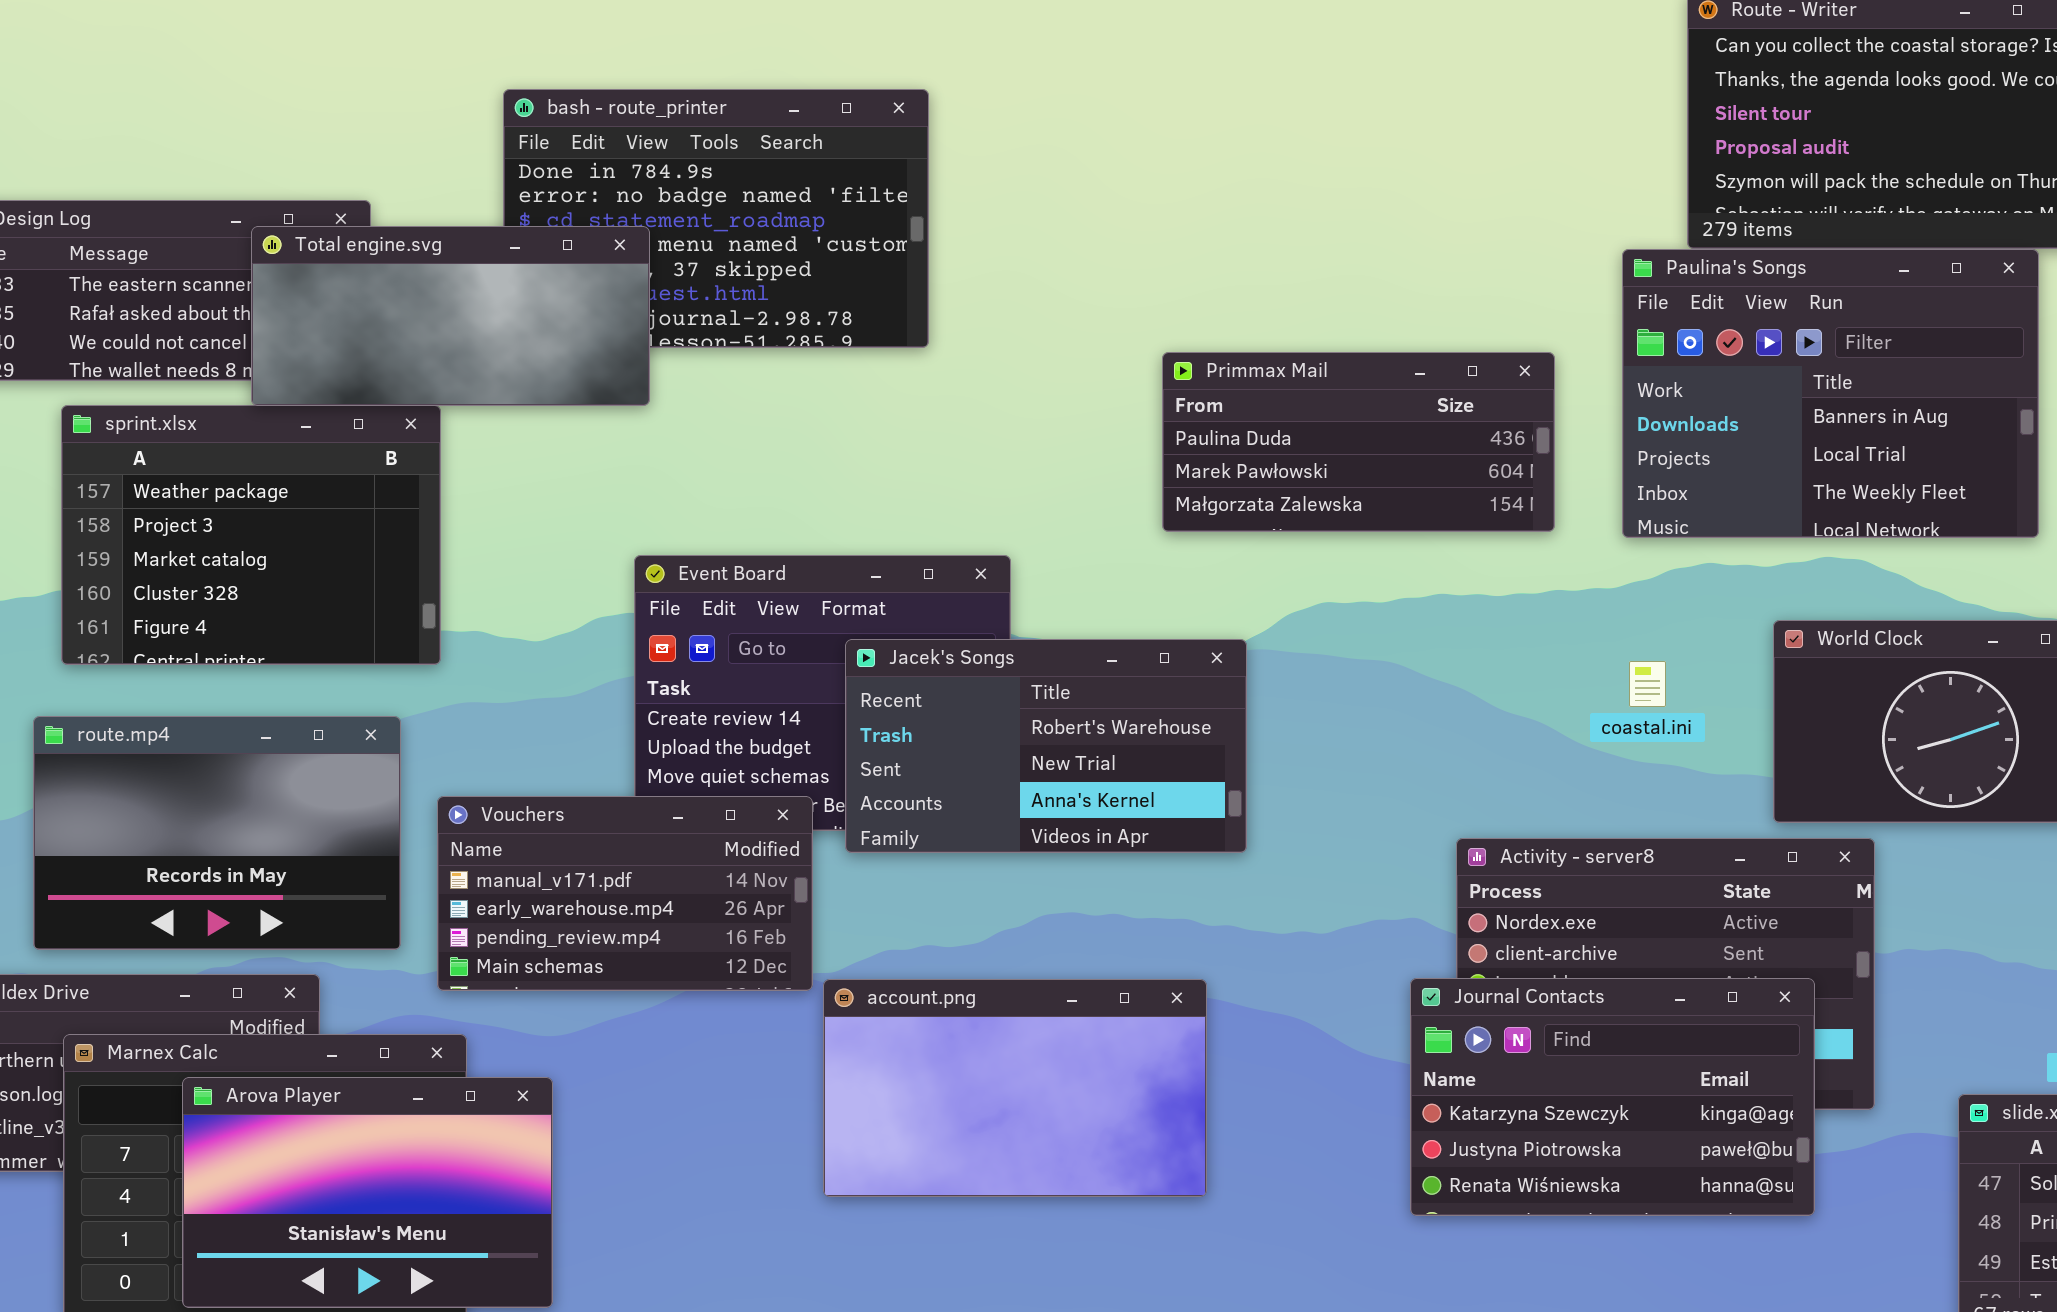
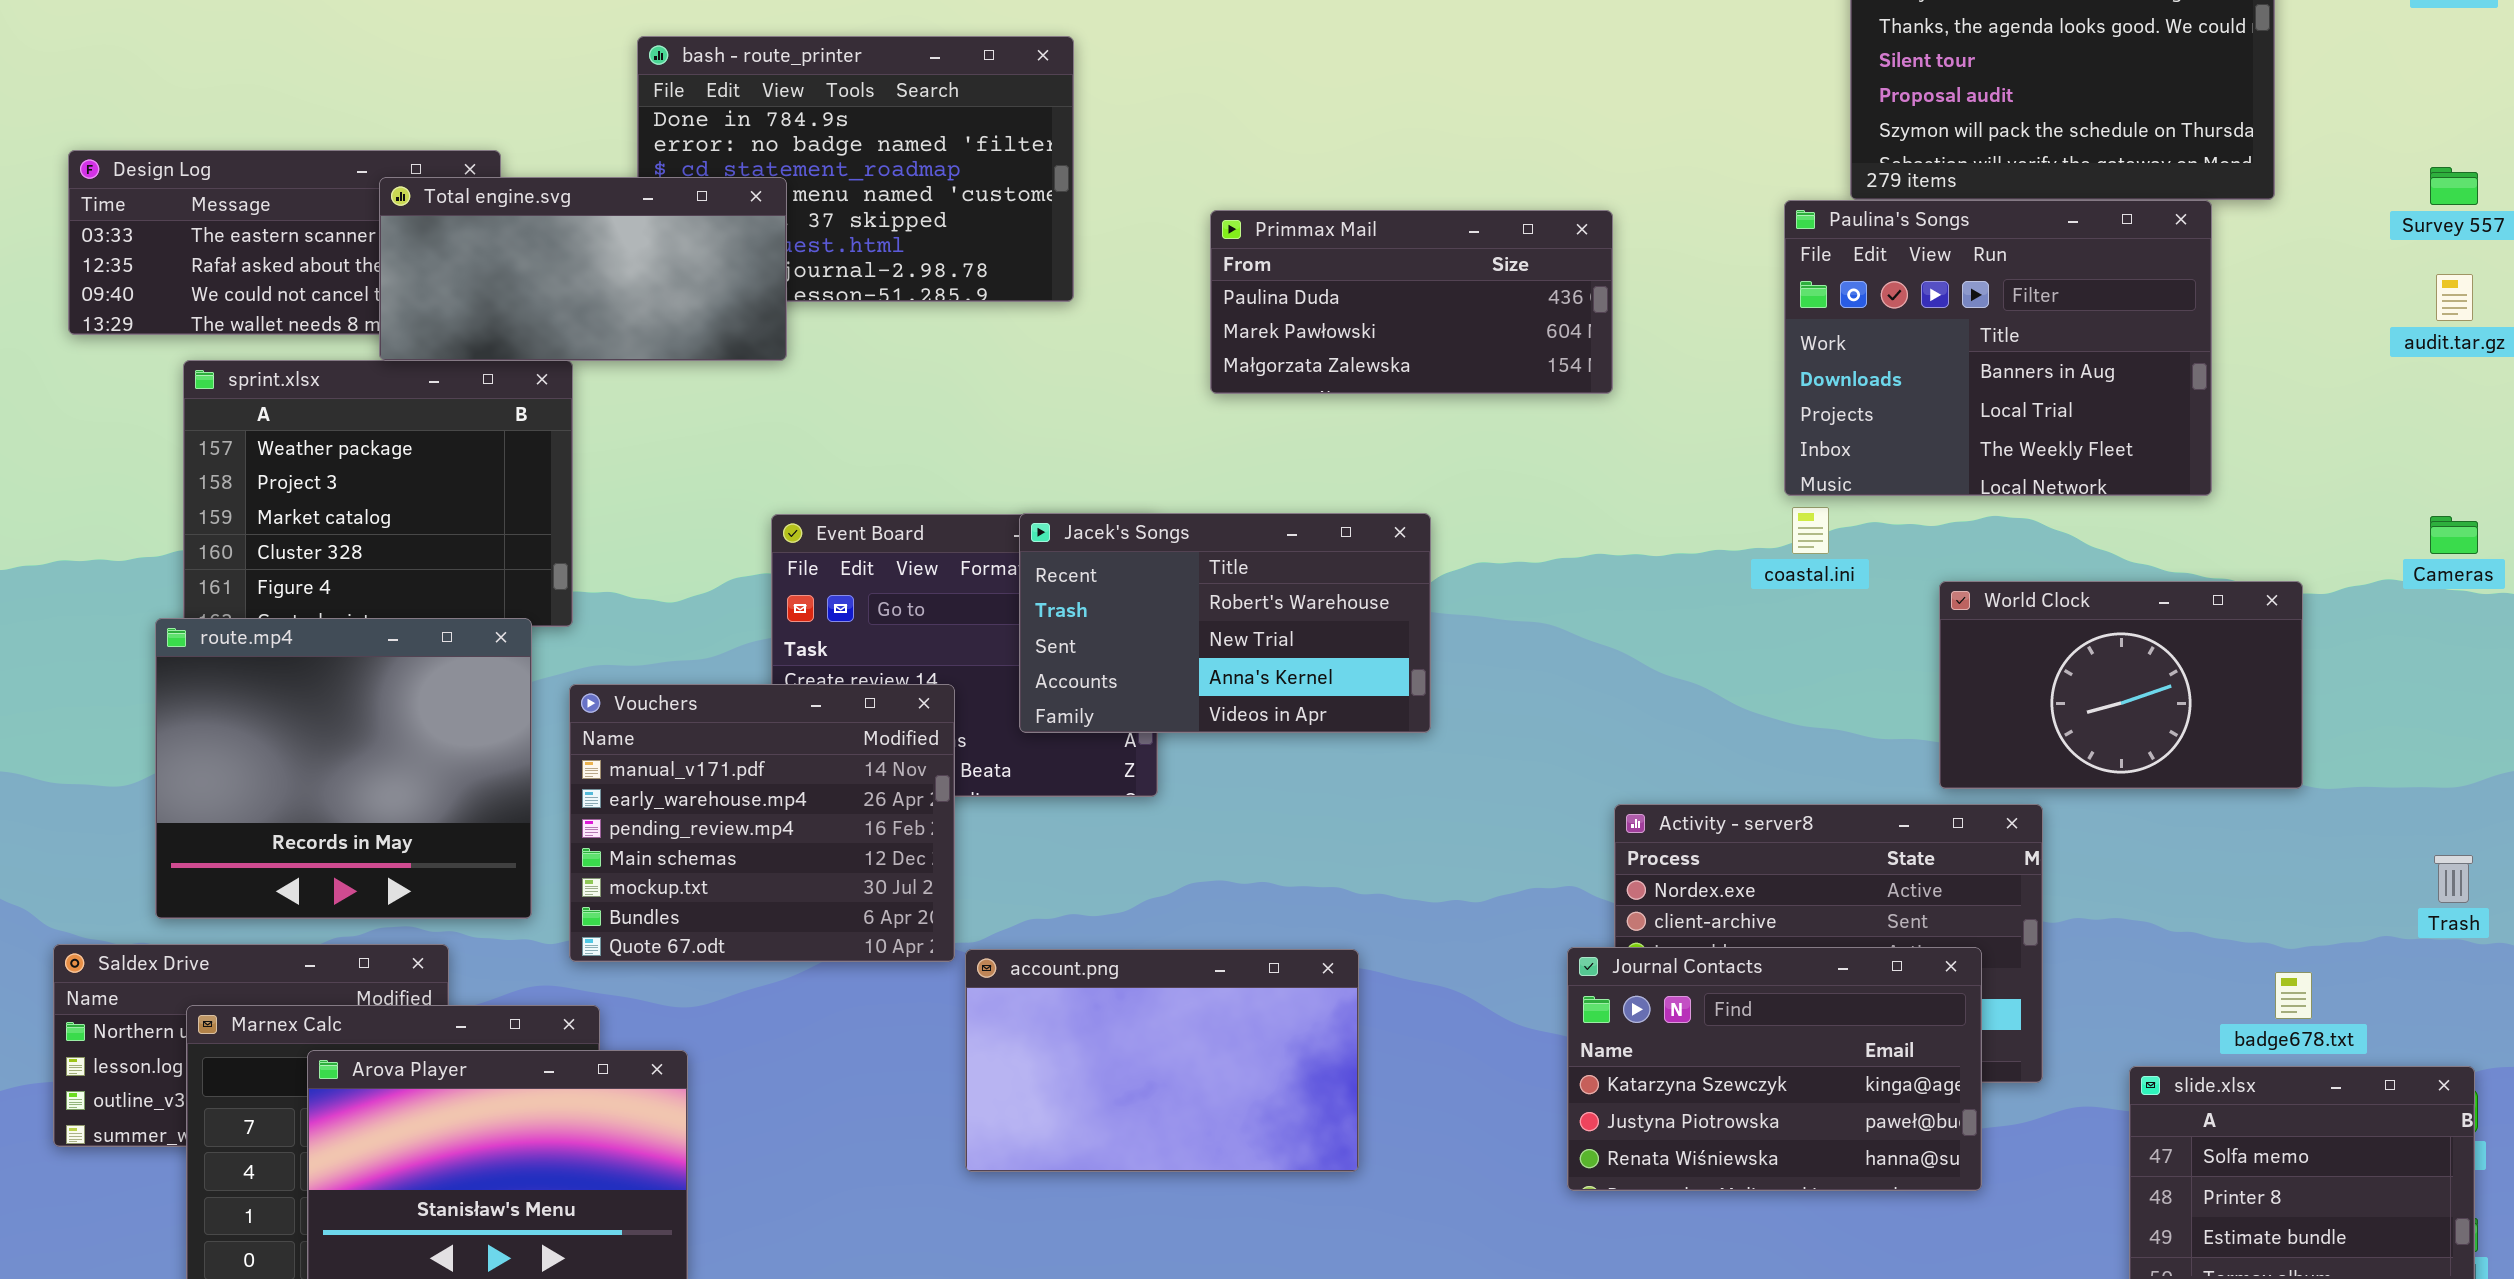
Primmax Mail: [1162,352,1555,532] -> [1210,210,1613,394], moved
Jacek's Songs: [845,639,1247,853] -> [1019,513,1431,733], moved
coastal.ini: [1629,661,1666,707] -> [1792,507,1829,554], moved
route.mp4: [33,716,401,950] -> [155,618,532,919], resized
Vouchers: [437,796,813,991] -> [569,684,955,962], resized

